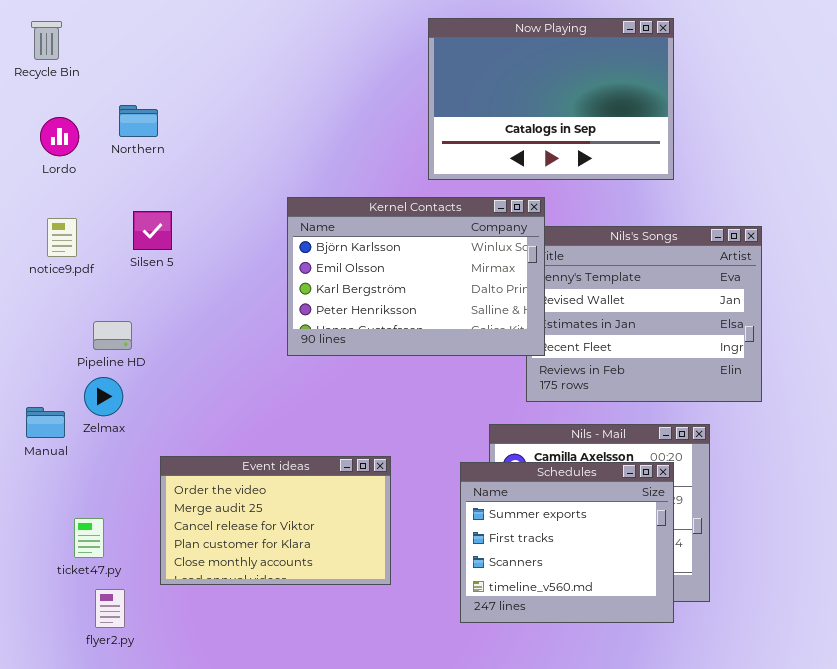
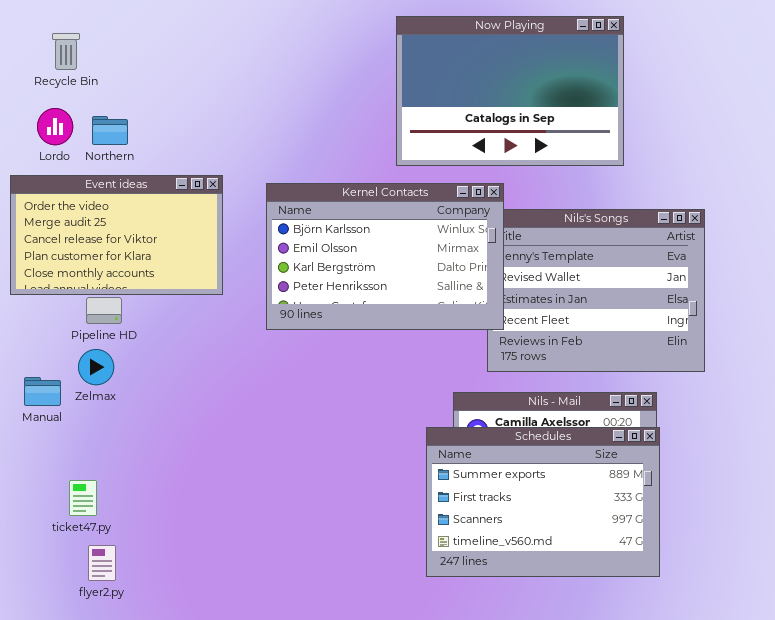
Recycle Bin: [31,21,62,60] -> [52,33,80,70], moved
Northern: [119,105,158,137] -> [92,116,128,145], moved
Event ideas: [160,456,391,585] -> [10,175,223,295], moved
Schedules: [460,462,674,623] -> [426,427,660,577], resized

